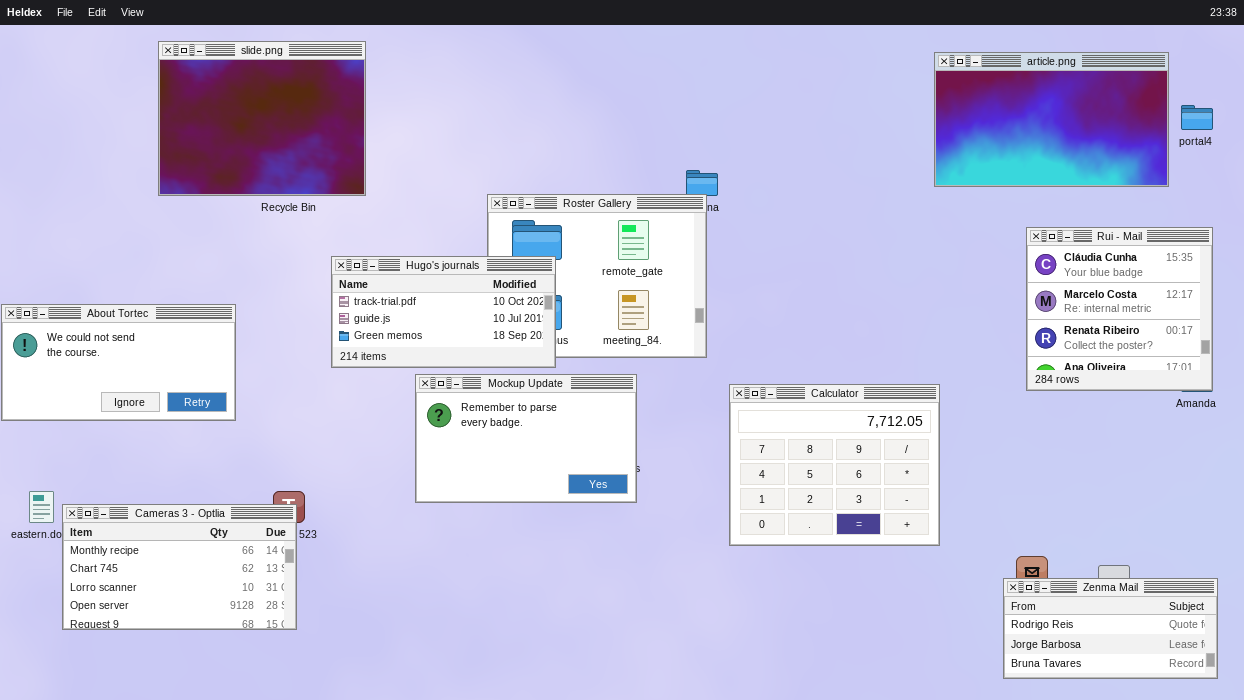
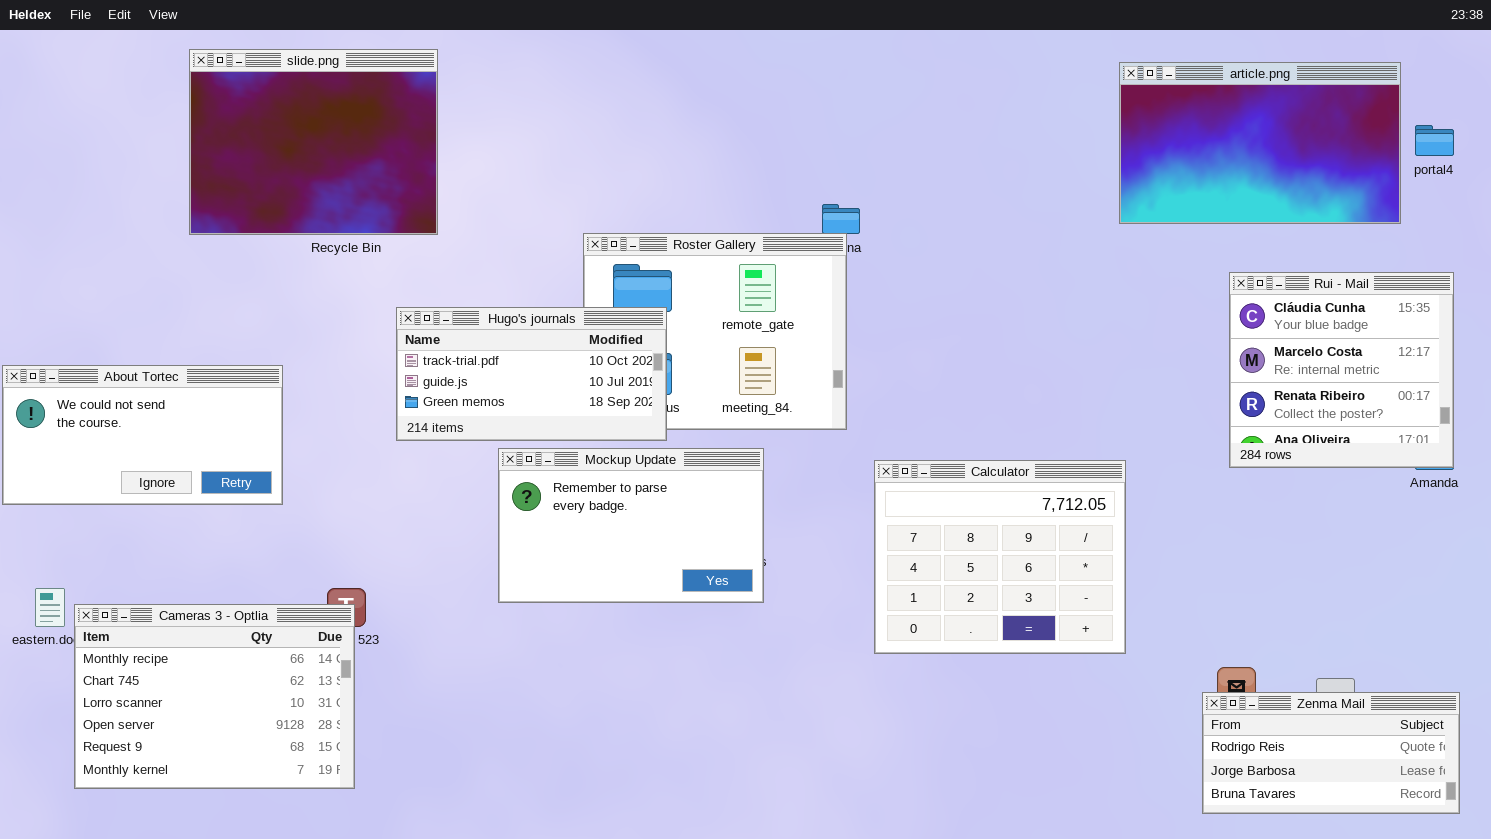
Cameras 3 - Optlia: [62,504,297,630] -> [74,604,355,789], resized

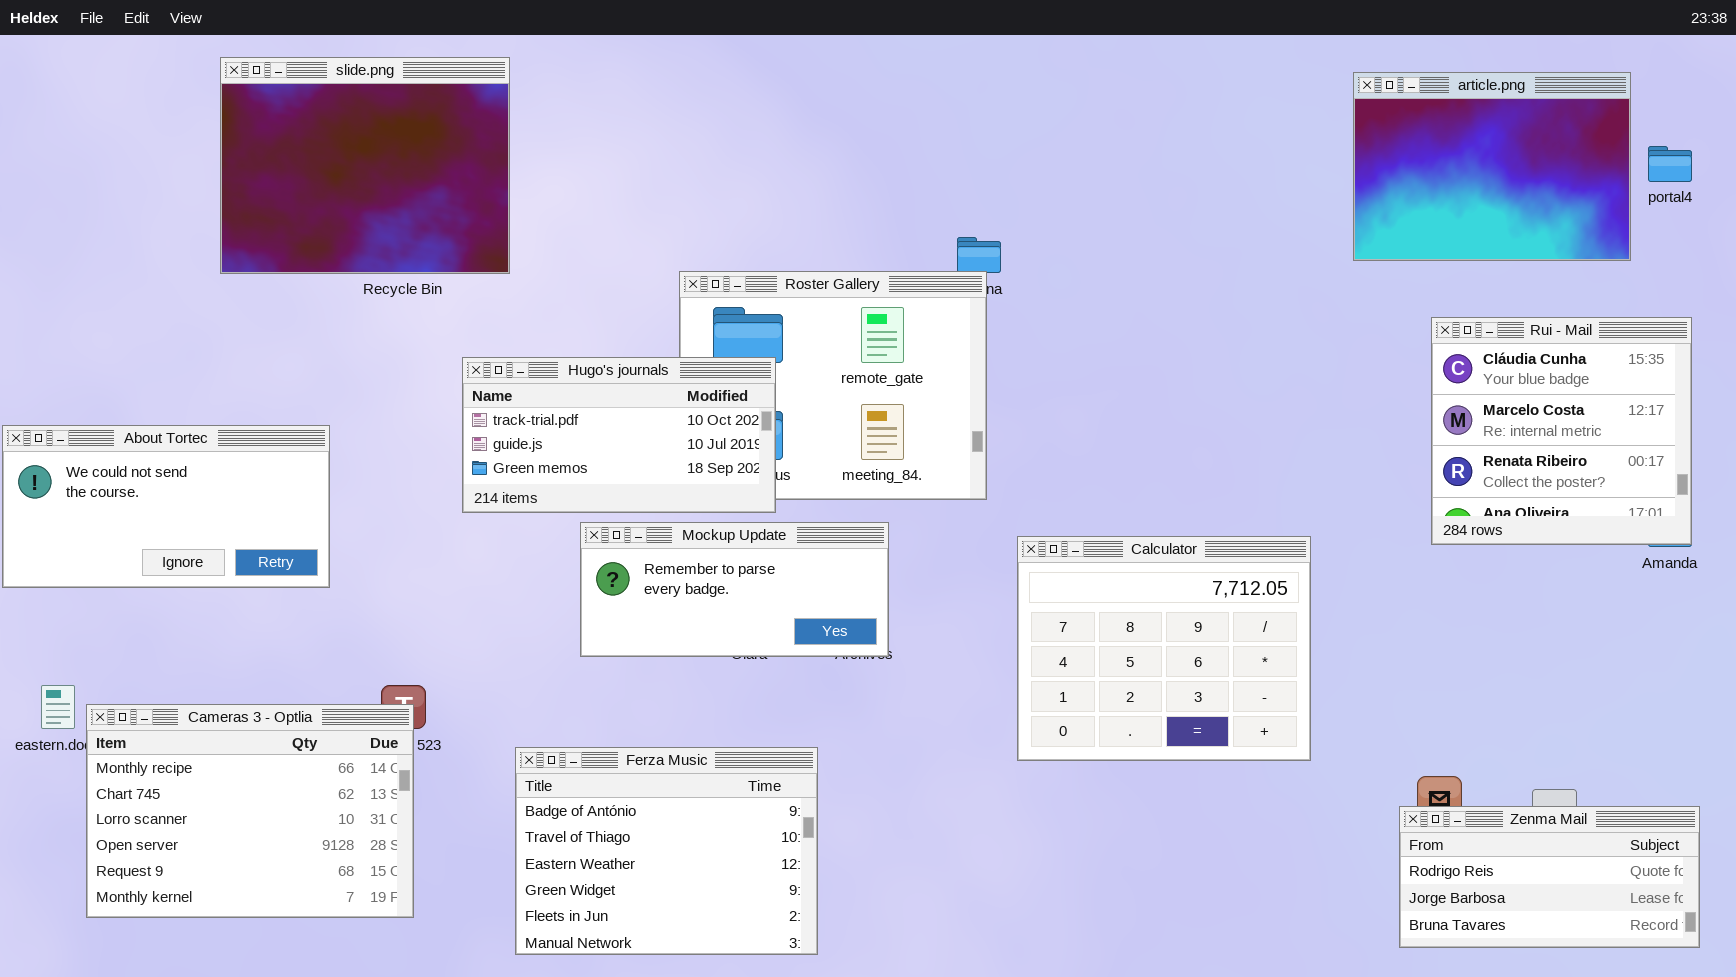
article.png: [1119,62,1401,224] -> [1353,72,1631,261], resized
Mockup Update: [498,448,764,603] -> [580,522,889,657], resized
Ferza Music: none -> [515,747,818,955], opened

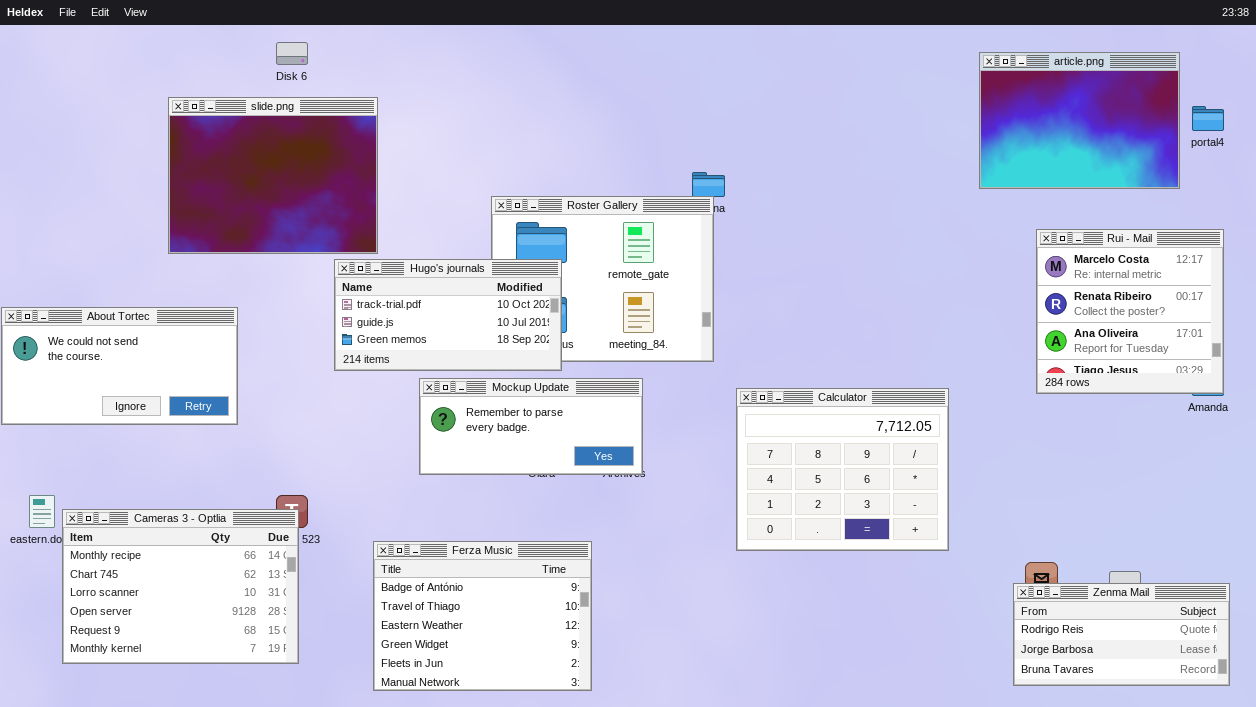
slide.png: [220,57,510,274] -> [168,97,378,254], moved
Rui - Mail: [1431,317,1692,545] -> [1036,229,1224,394], scrolled down 1 row

